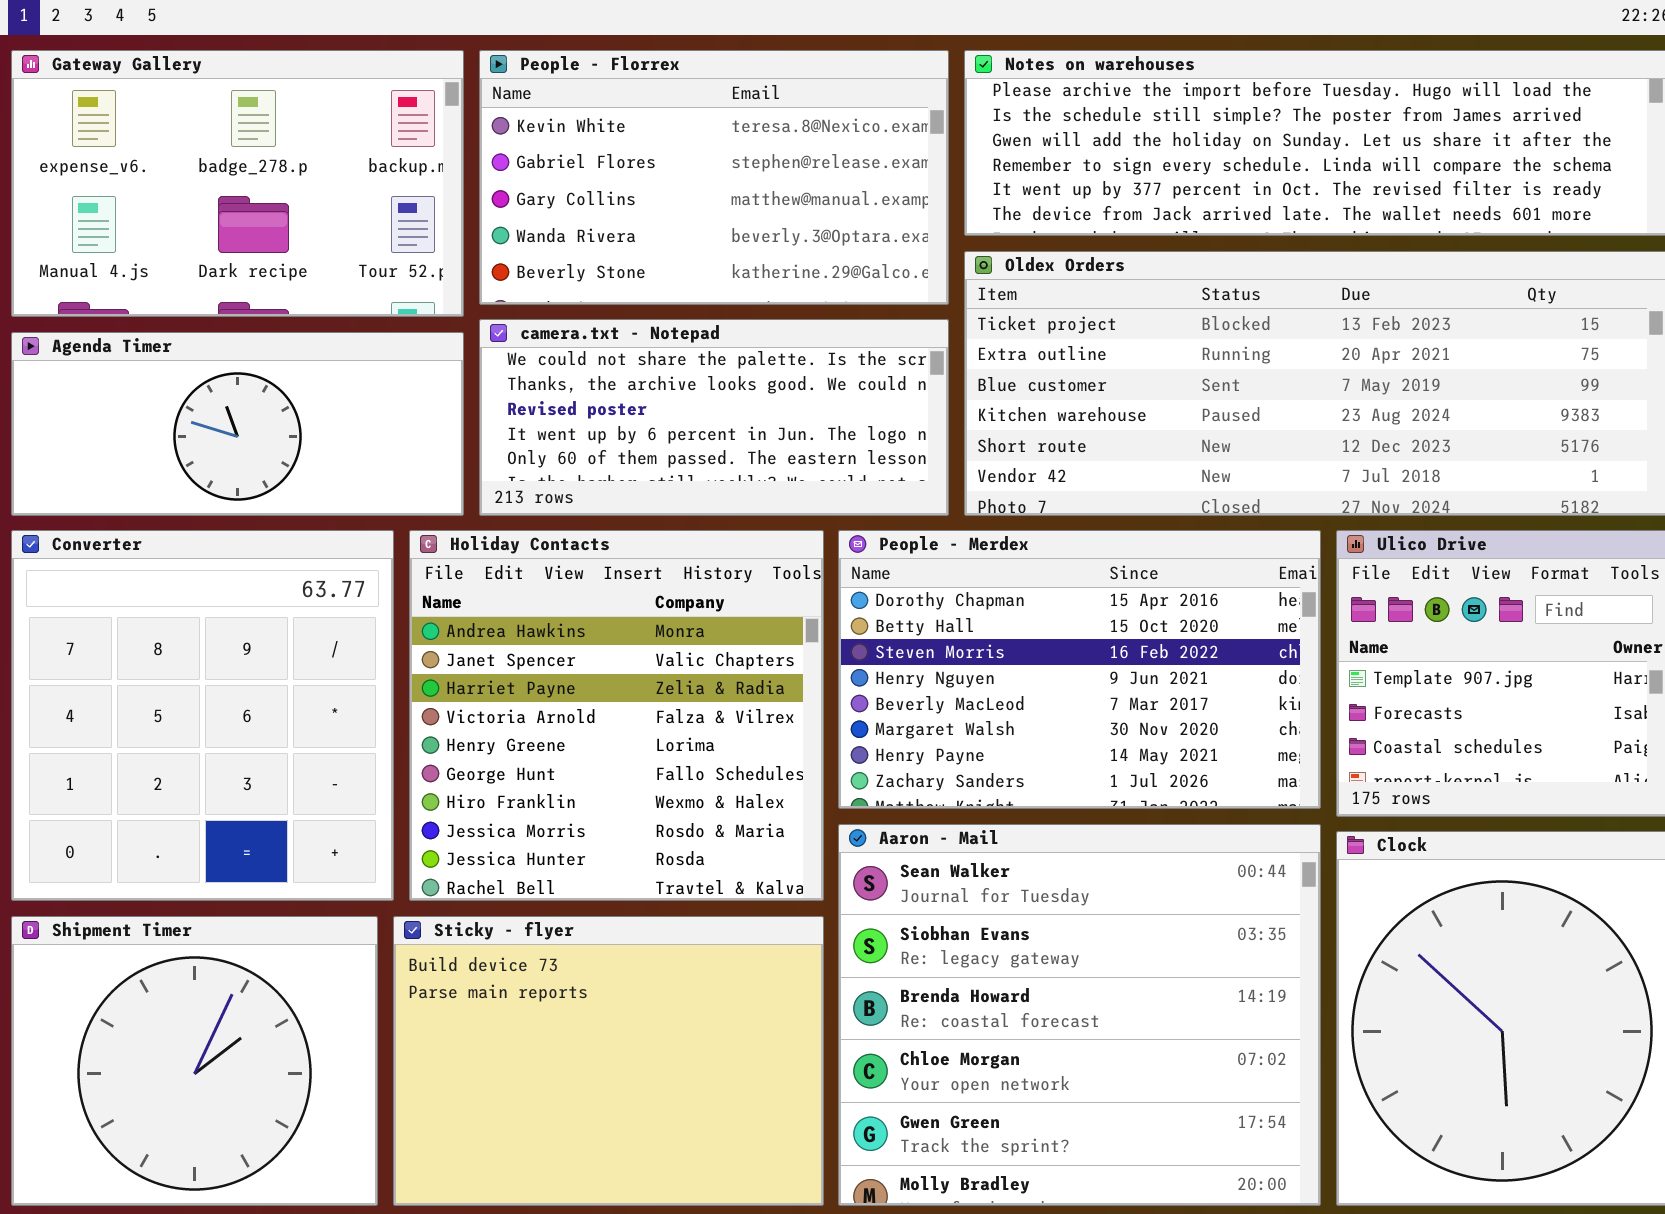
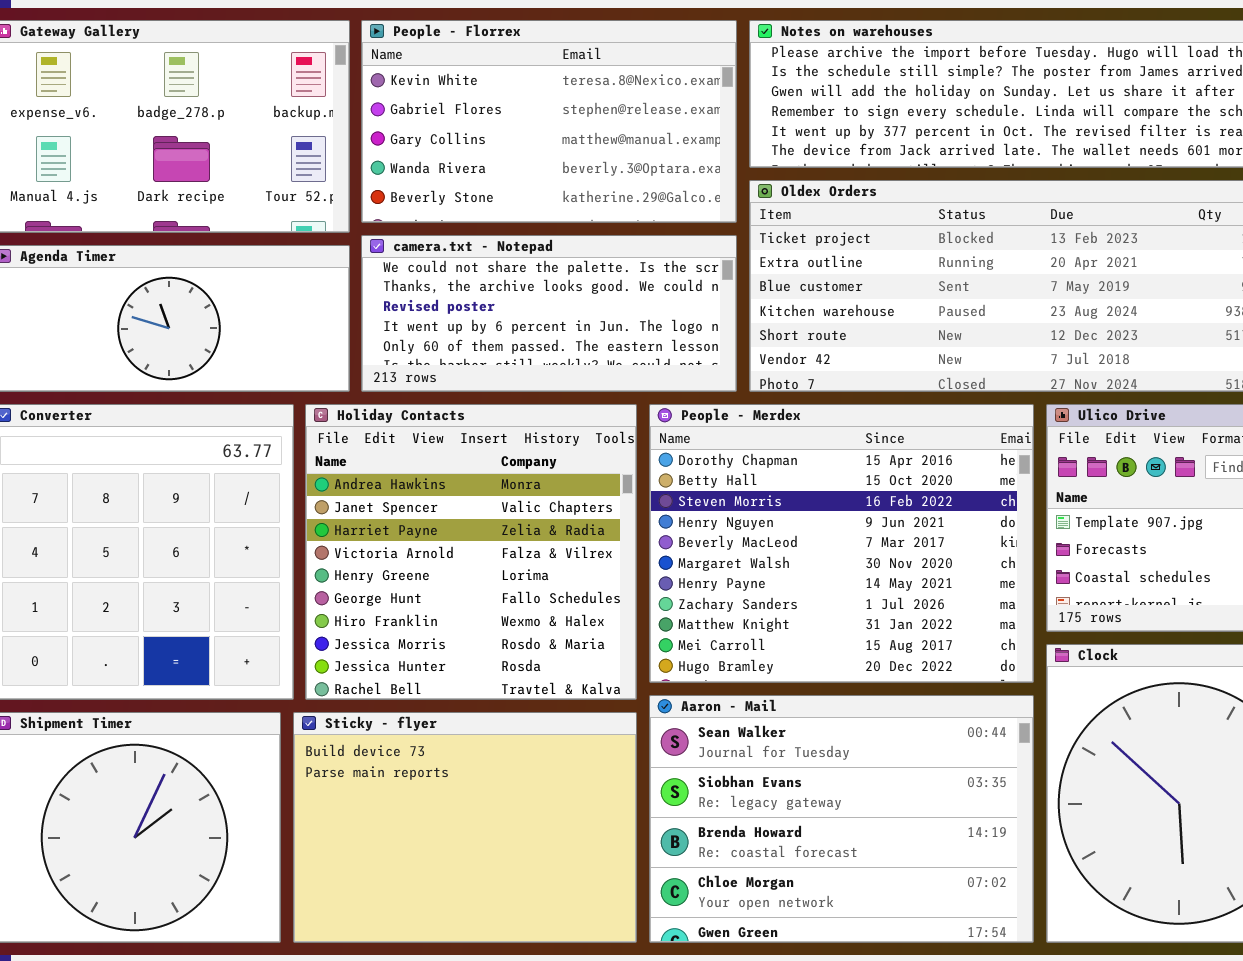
People - Merdex: [838,530,1321,809] -> [649,404,1034,683], resized
Aaron - Mail: [838,824,1321,1206] -> [649,695,1034,943], resized

